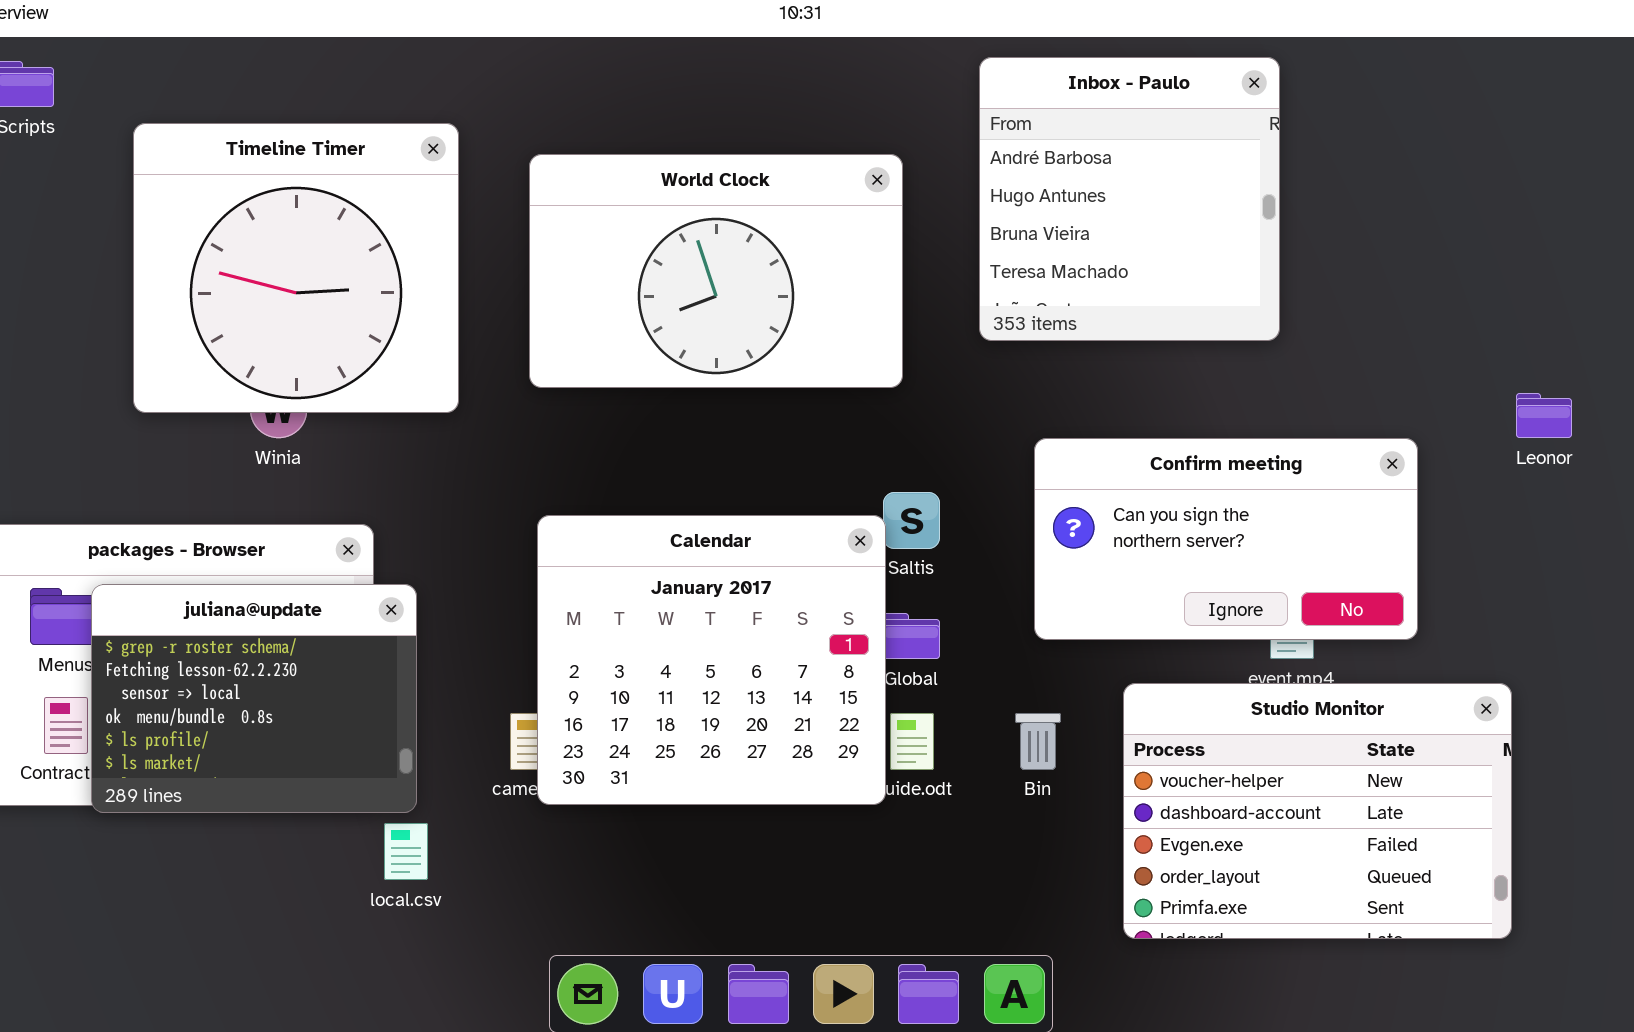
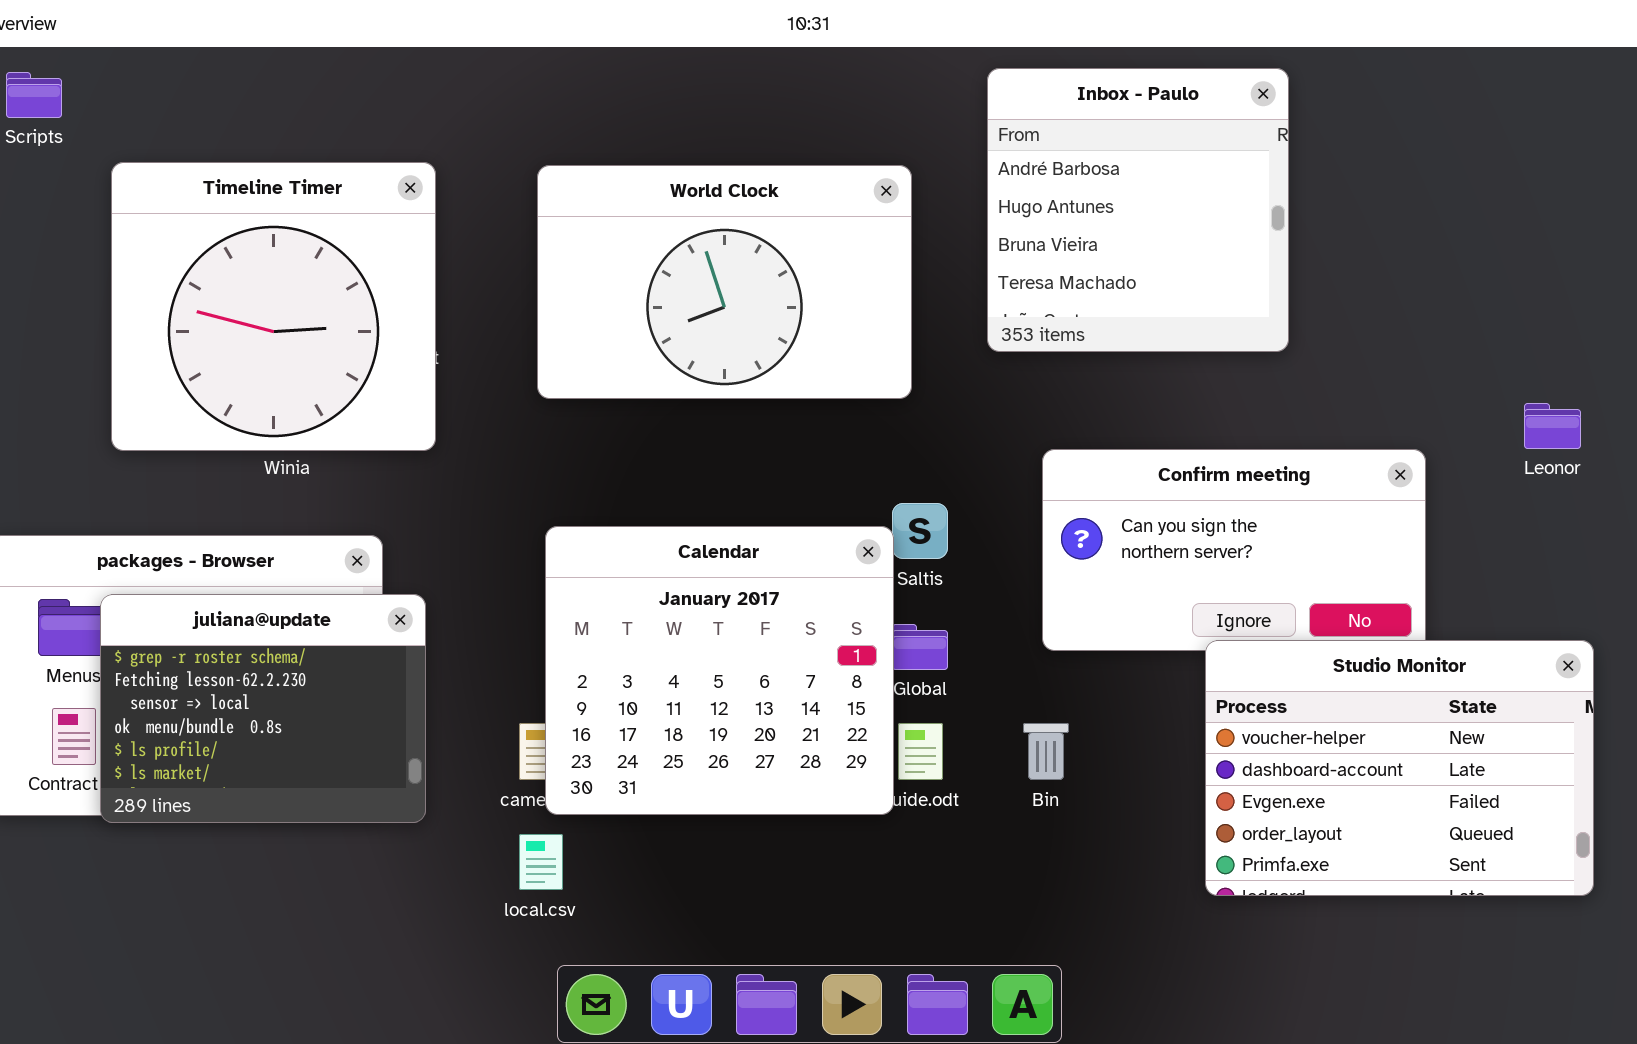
Timeline Timer: [133,123,459,413] -> [111,162,436,451], moved
Studio Monitor: [1123,683,1512,939] -> [1205,640,1594,896], moved
local.csv: [384,823,428,880] -> [519,834,563,890], moved

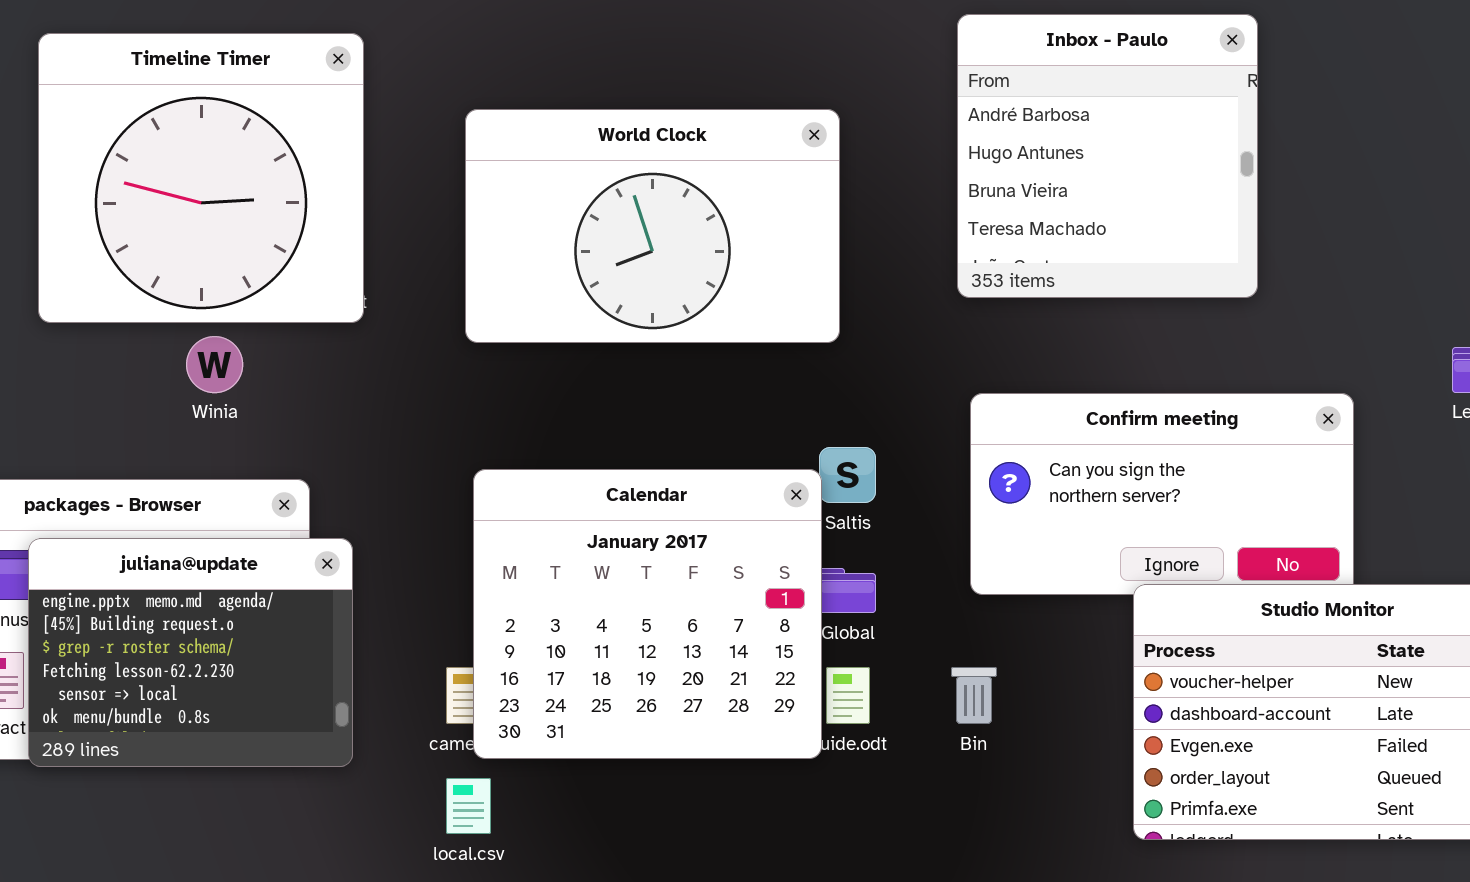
Inbox - Paulo: [987,68,1289,352] -> [957,14,1258,298], moved
Timeline Timer: [111,162,436,451] -> [38,33,364,323], moved
juliana@update: [100,594,426,823] -> [28,538,353,767], scrolled up 2 rows

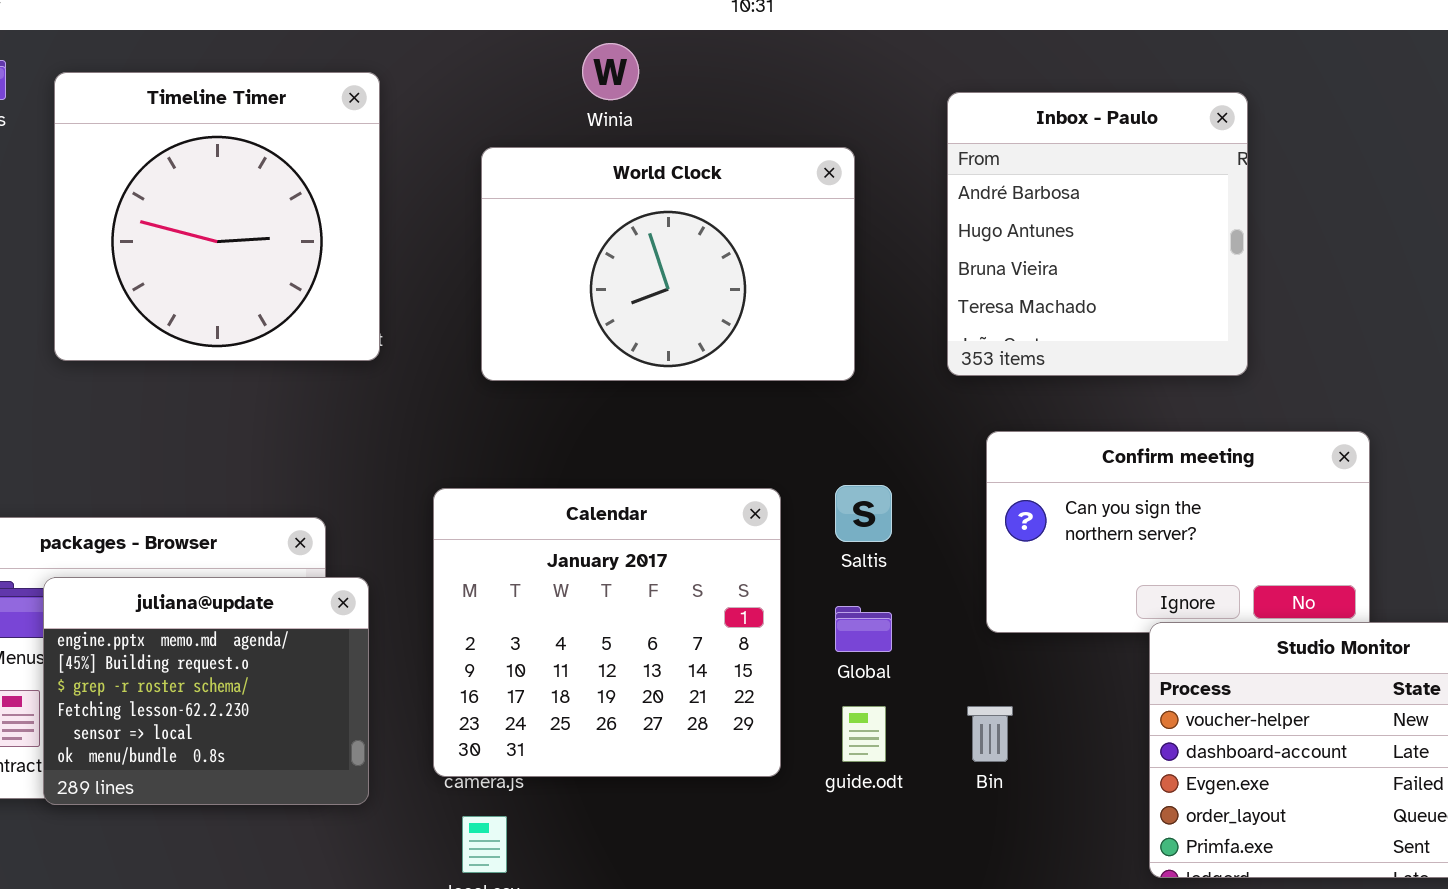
Inbox - Paulo: [957,14,1258,298] -> [947,92,1248,376], moved
Winia: [186,336,243,393] -> [582,43,639,100], moved
Calendar: [473,469,822,759] -> [433,488,781,777], moved

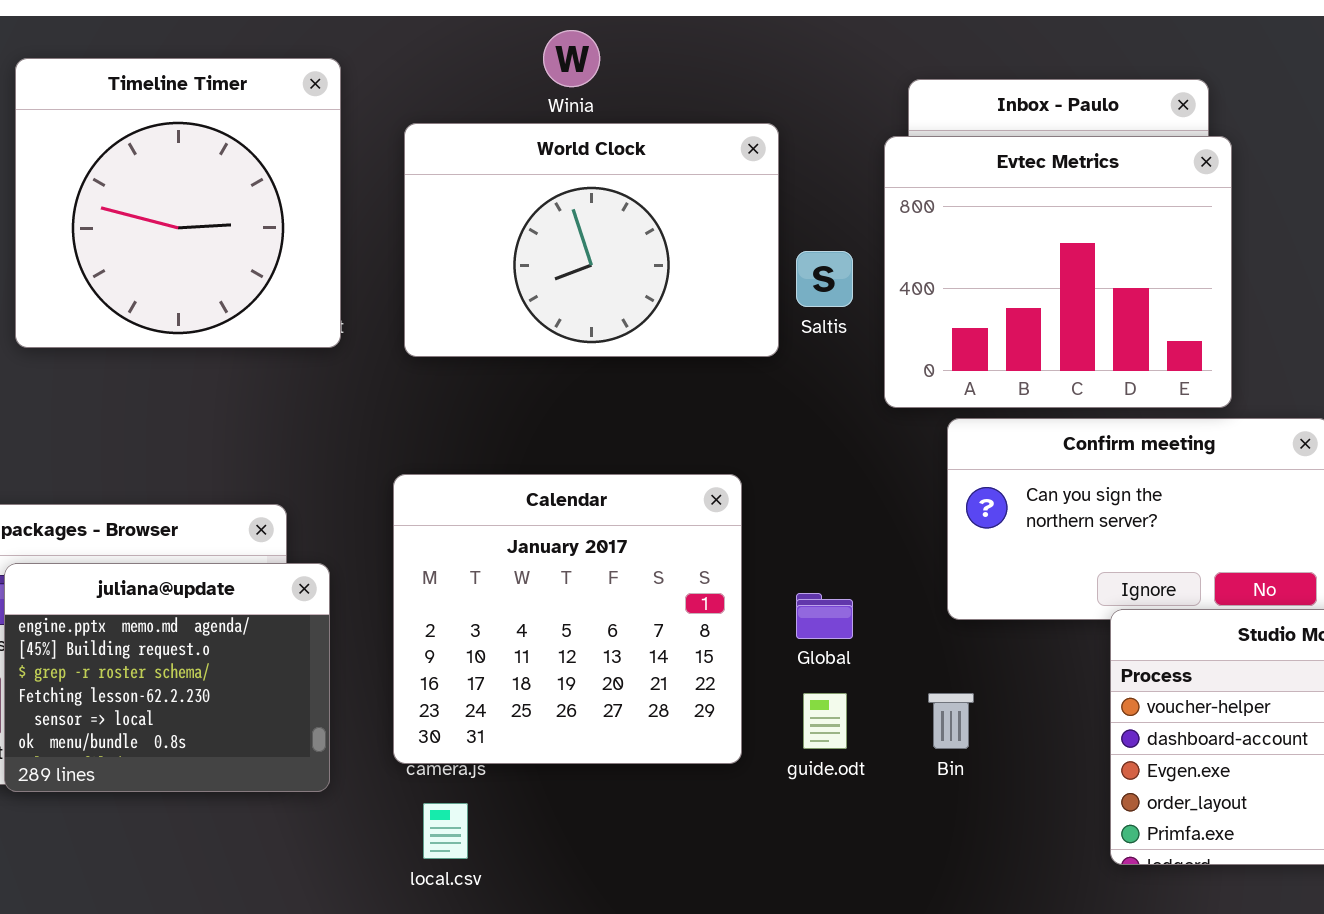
World Clock: [481,147,855,381] -> [404,123,779,357], moved
Evtec Metrics: none -> [884,136,1232,408], opened
Saltis: [835,485,892,542] -> [796,251,853,307], moved

